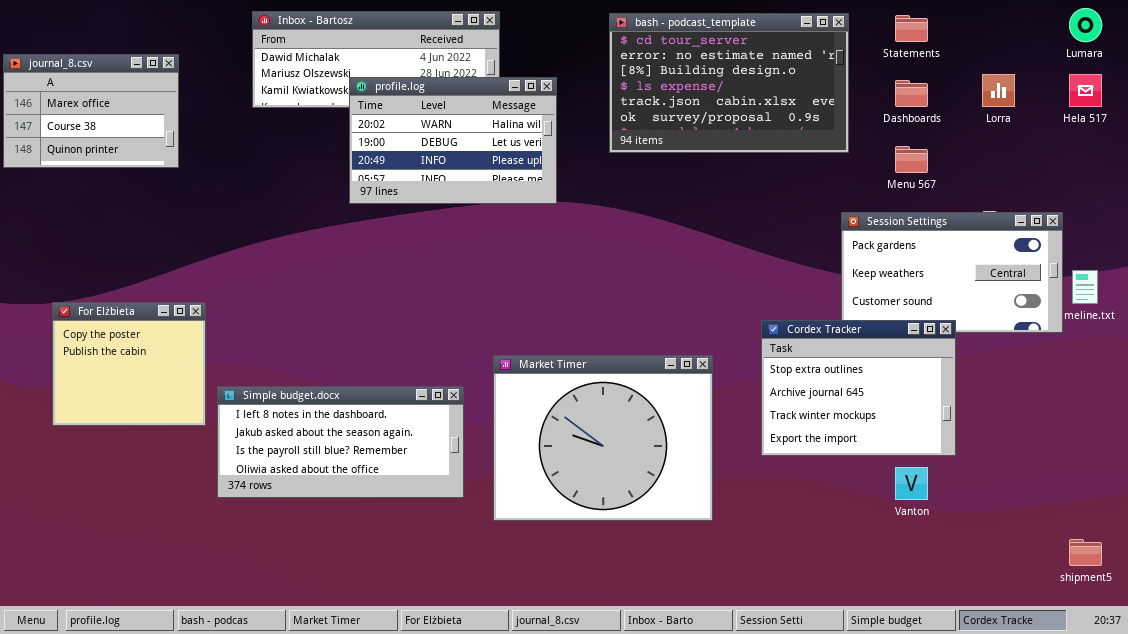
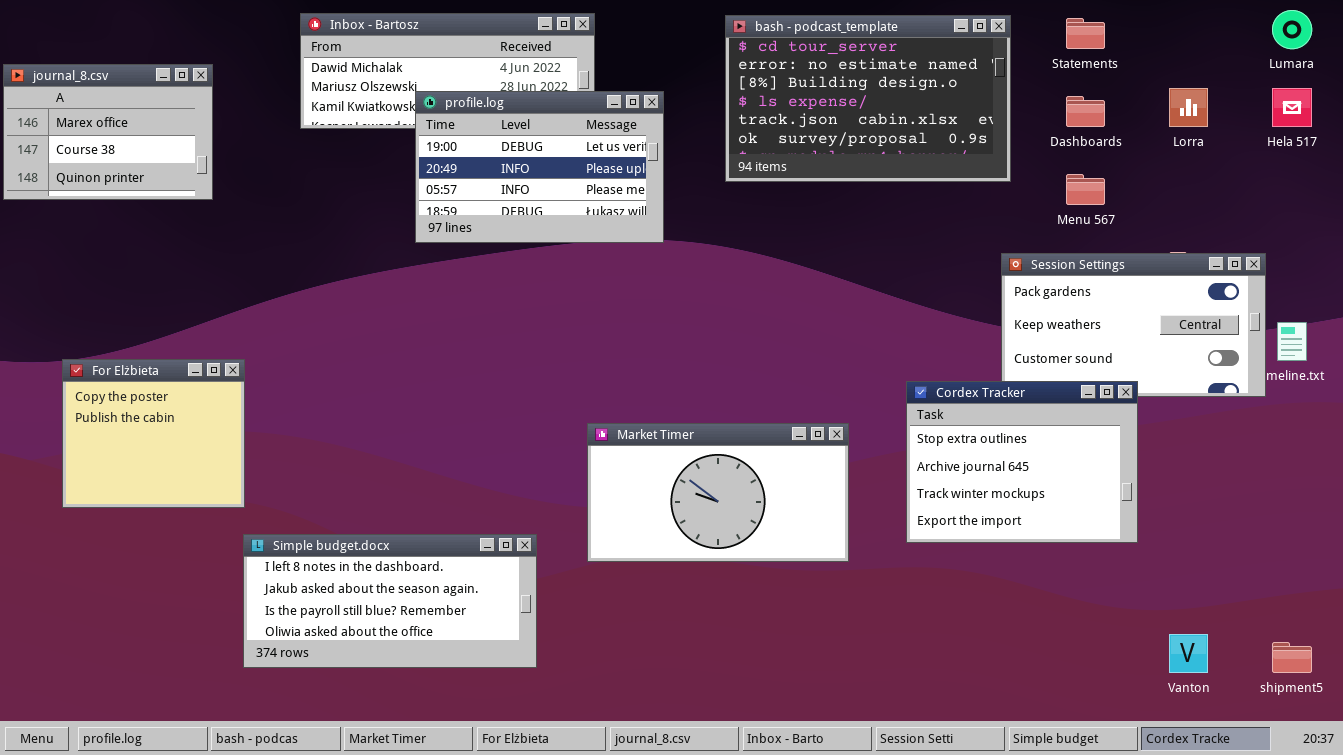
profile.log: [349,77,557,204] -> [415,91,664,243], scrolled down 1 row
Market Timer: [493,355,713,521] -> [587,423,849,562], resized
Simple budget.docx: [217,386,464,498] -> [243,534,537,668], moved
Vanton: [895,467,928,500] -> [1169,634,1208,673], moved

